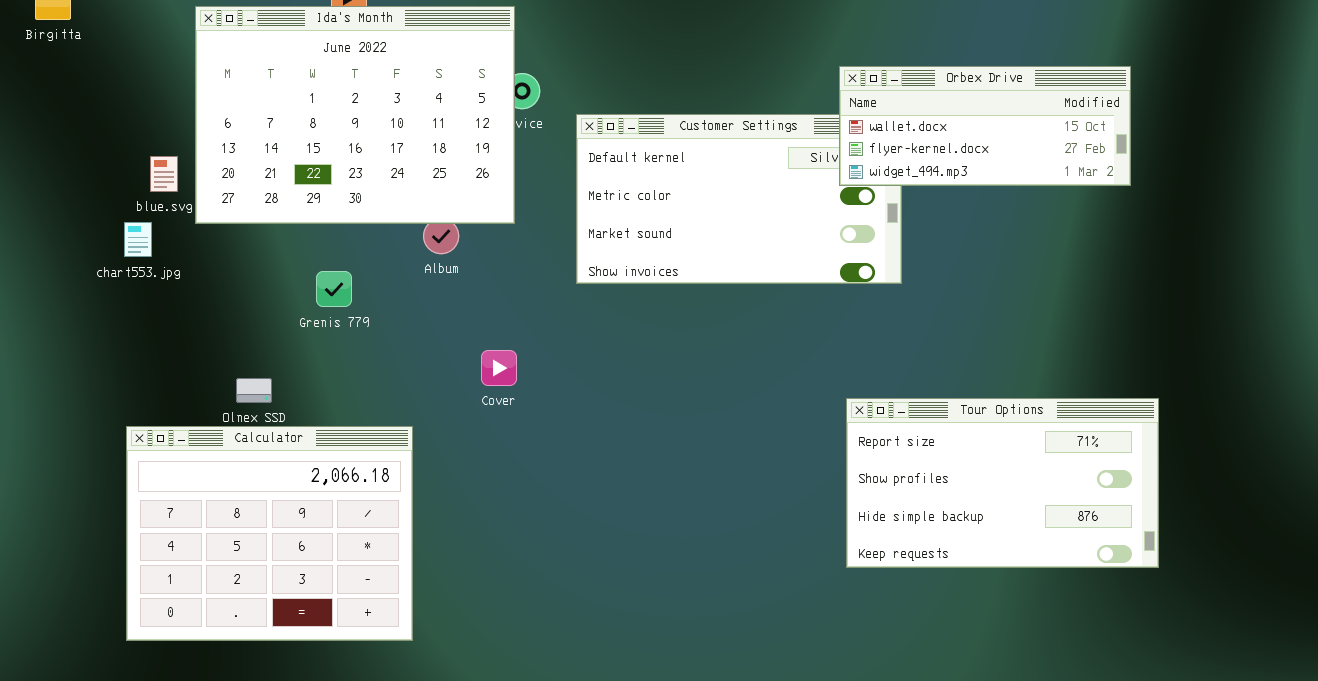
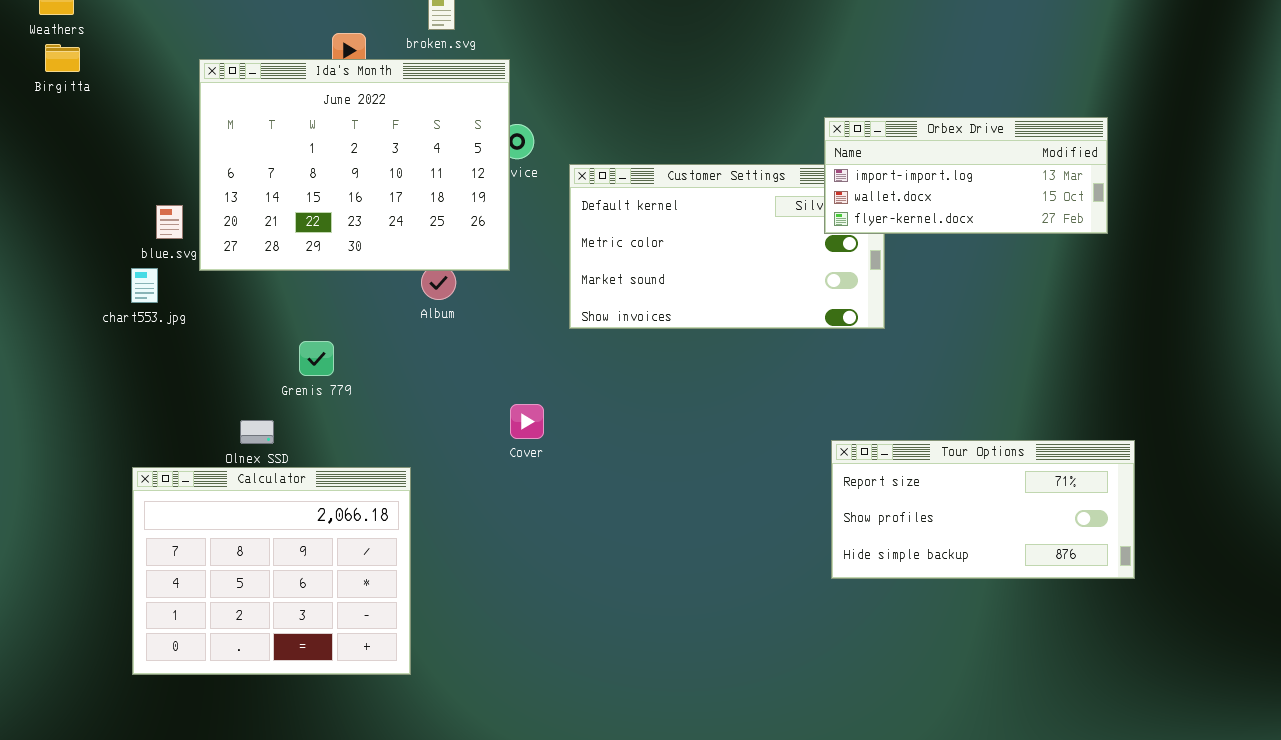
Orbex Drive: [839,66,1131,186] -> [824,117,1108,234], scrolled up 1 row
Grenis 779: [316,271,352,307] -> [299,341,334,376], moved
Cover: [481,350,517,386] -> [510,404,544,439], moved
Tour Options: [846,398,1159,568] -> [831,440,1135,579], resized

